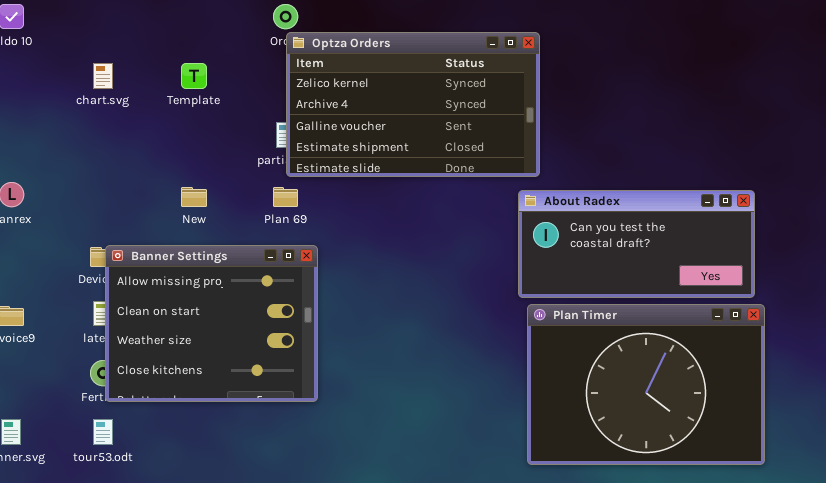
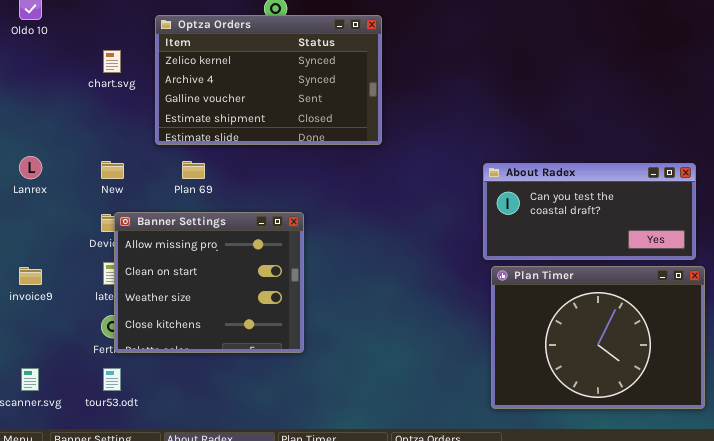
Optza Orders: [286,32,540,177] -> [155,15,382,145], moved
New: [181,187,207,207] -> [101,161,124,179], moved
Plan 69: [273,187,298,207] -> [182,161,205,179], moved

